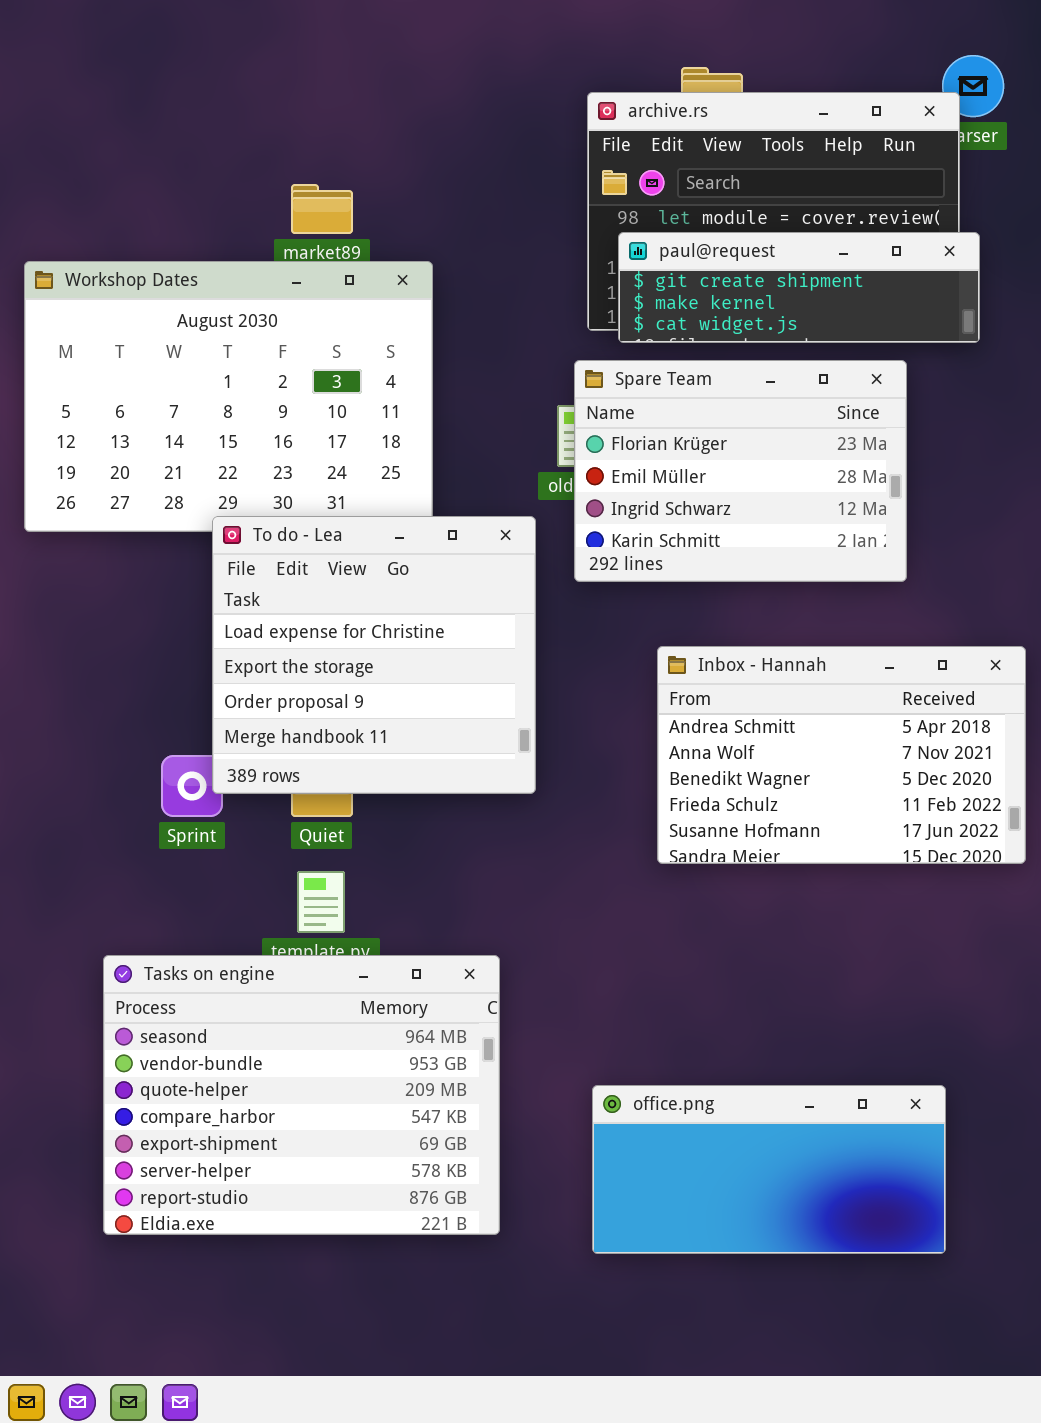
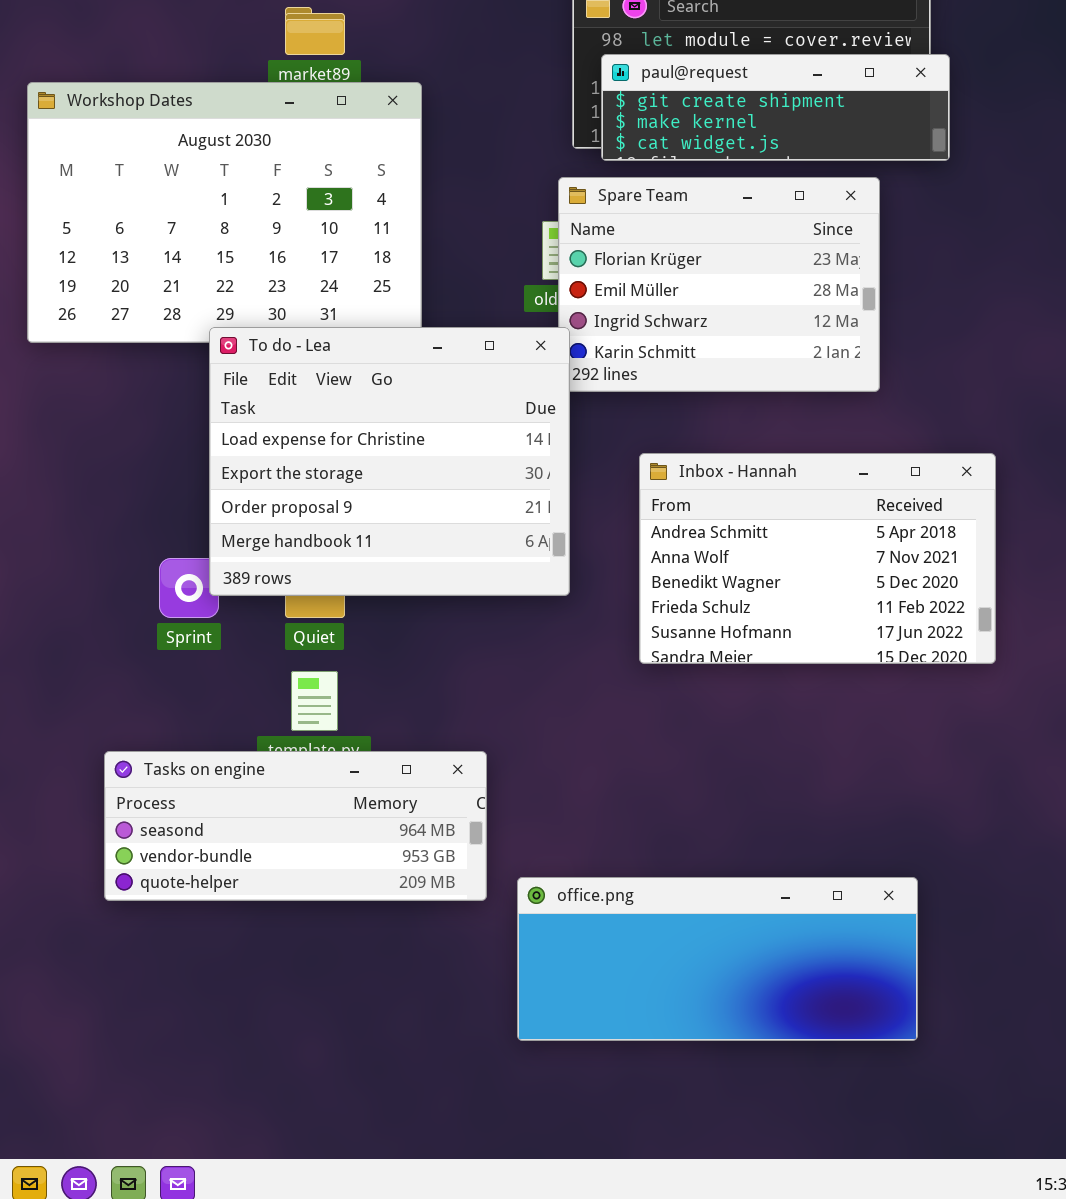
To do - Lea: [212,516,536,794] -> [209,327,570,596], resized
Tasks on engine: [103,955,500,1235] -> [104,751,487,901], resized
office.png: [592,1085,946,1254] -> [517,877,918,1041], resized

